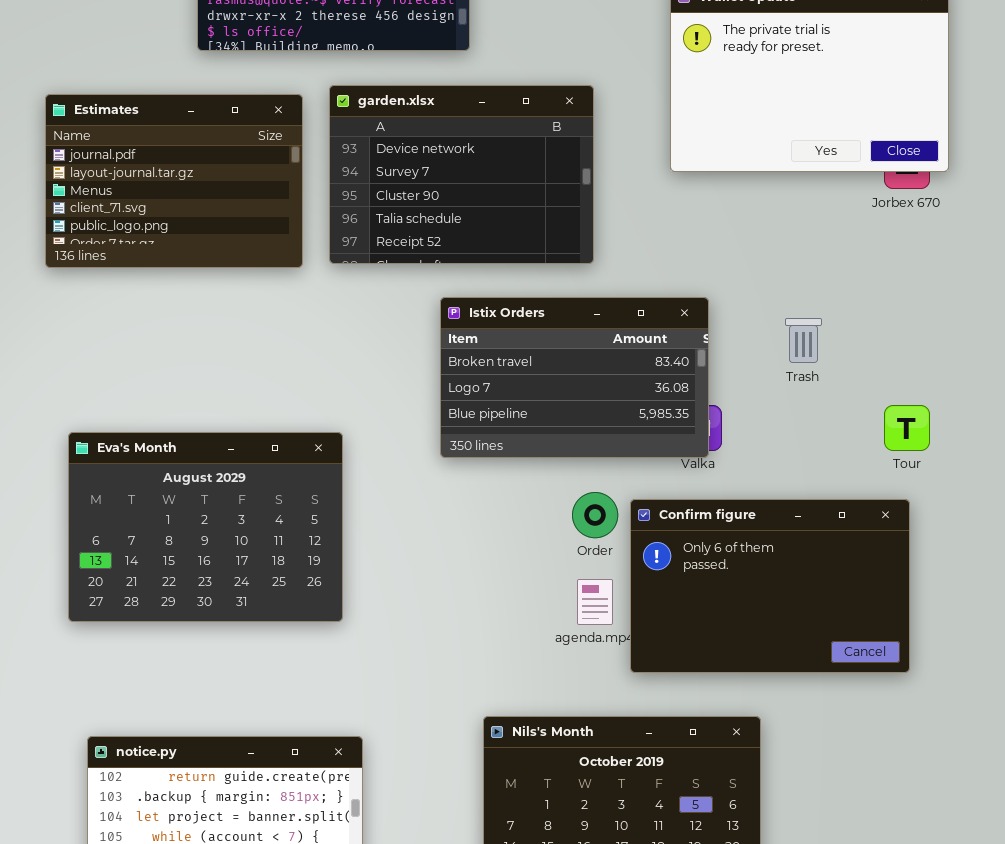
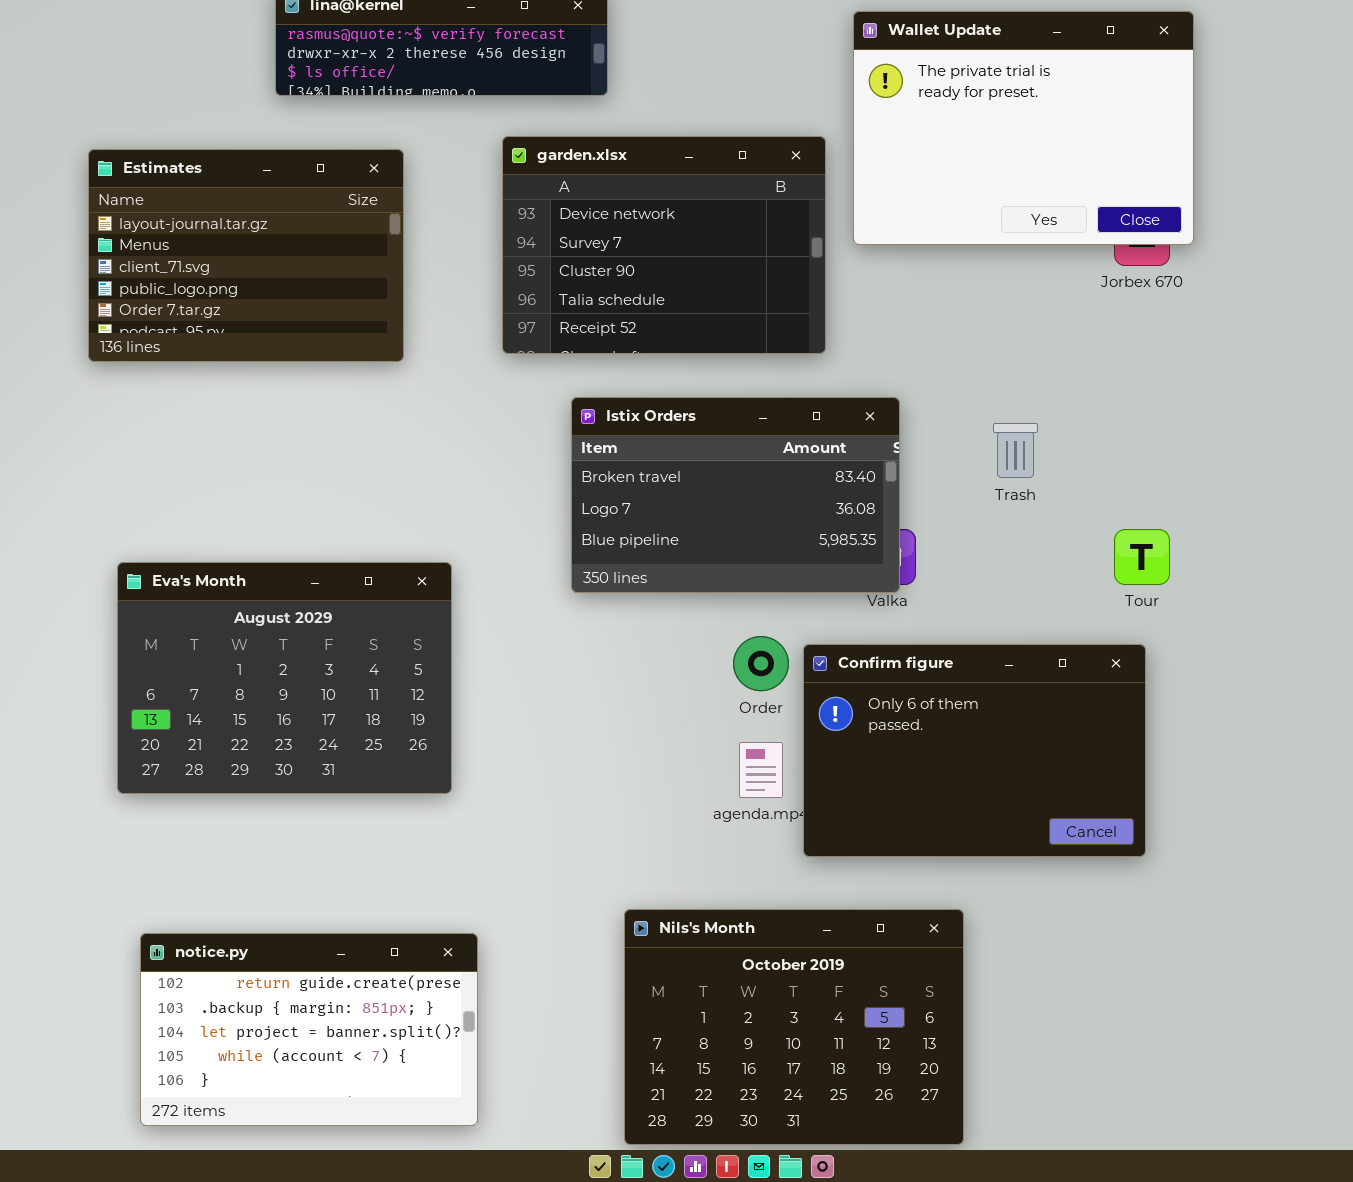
garden.xlsx: [329,85,594,264] -> [502,136,826,354], moved
Estimates: [45,94,303,268] -> [88,149,404,362], scrolled down 1 row

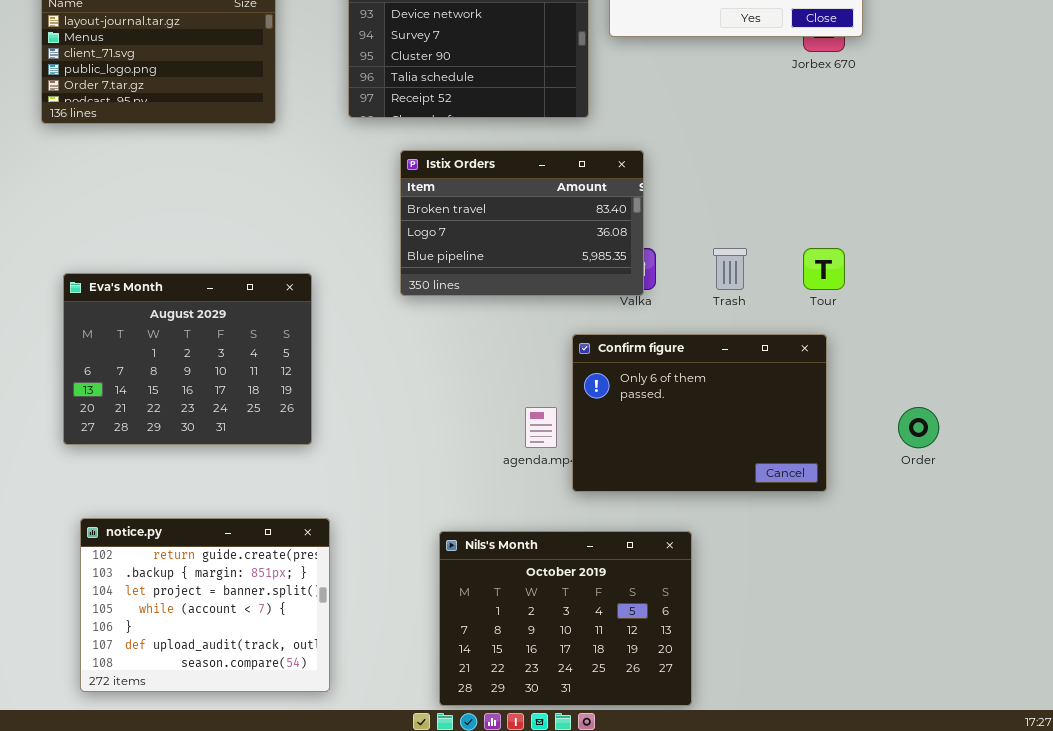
Trash: [993,423,1038,478] -> [713,248,747,290], moved
Order: [733,636,789,691] -> [898,407,939,448], moved
notice.py: [140,933,478,1126] -> [80,518,330,692], resized

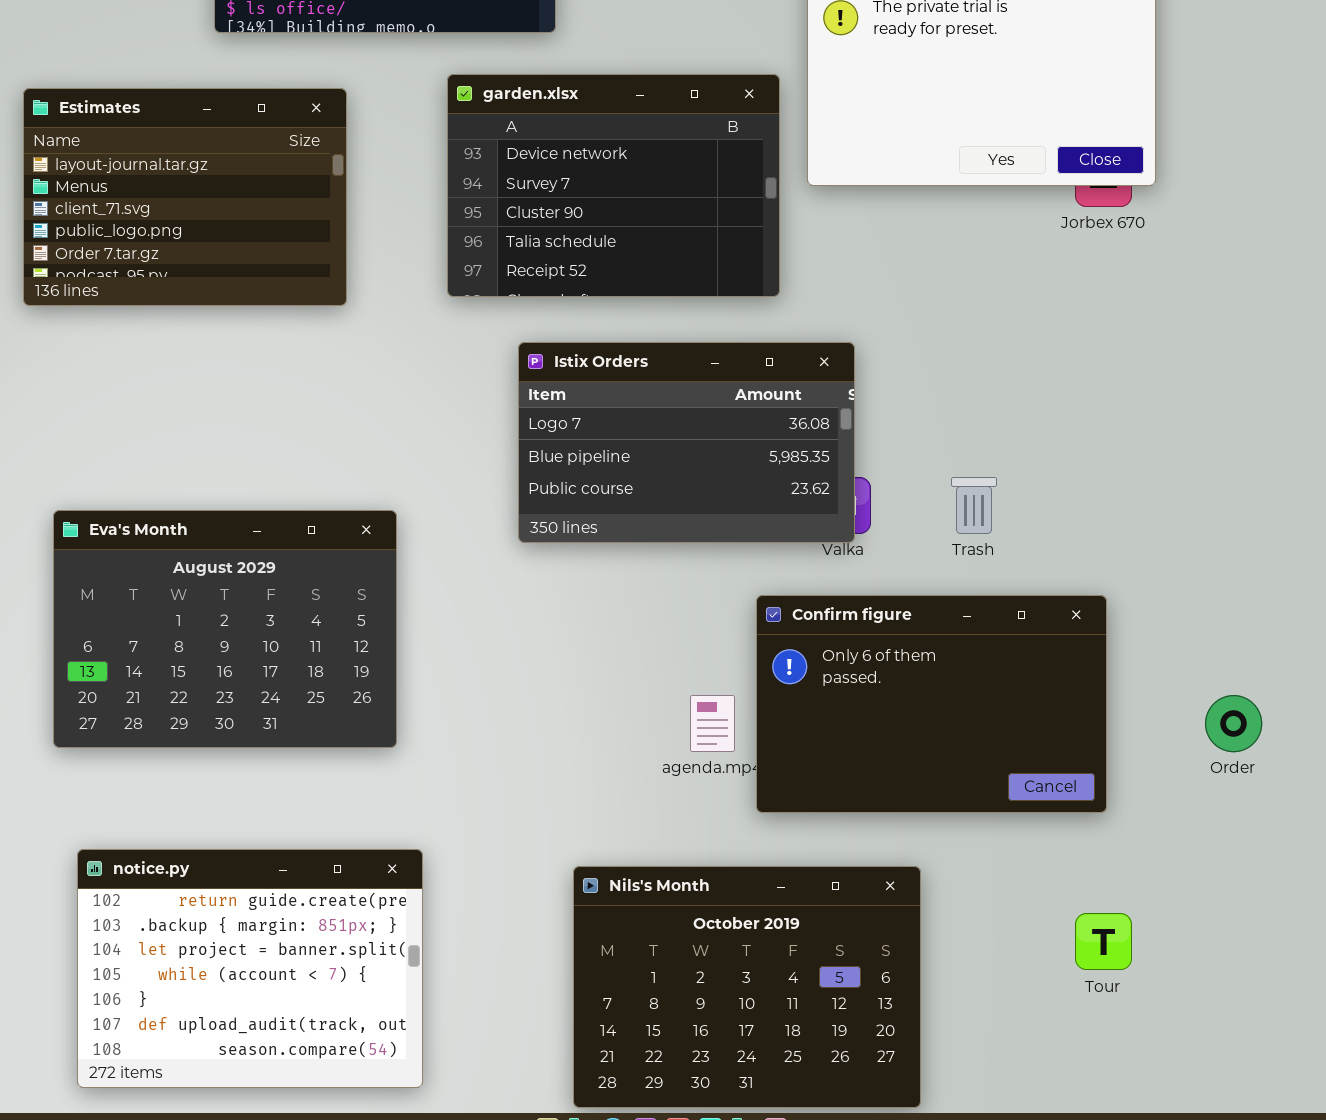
Istix Orders: [400,150,644,296] -> [518,342,855,543], scrolled down 1 row
Tour: [803,248,845,290] -> [1075,913,1132,970], moved

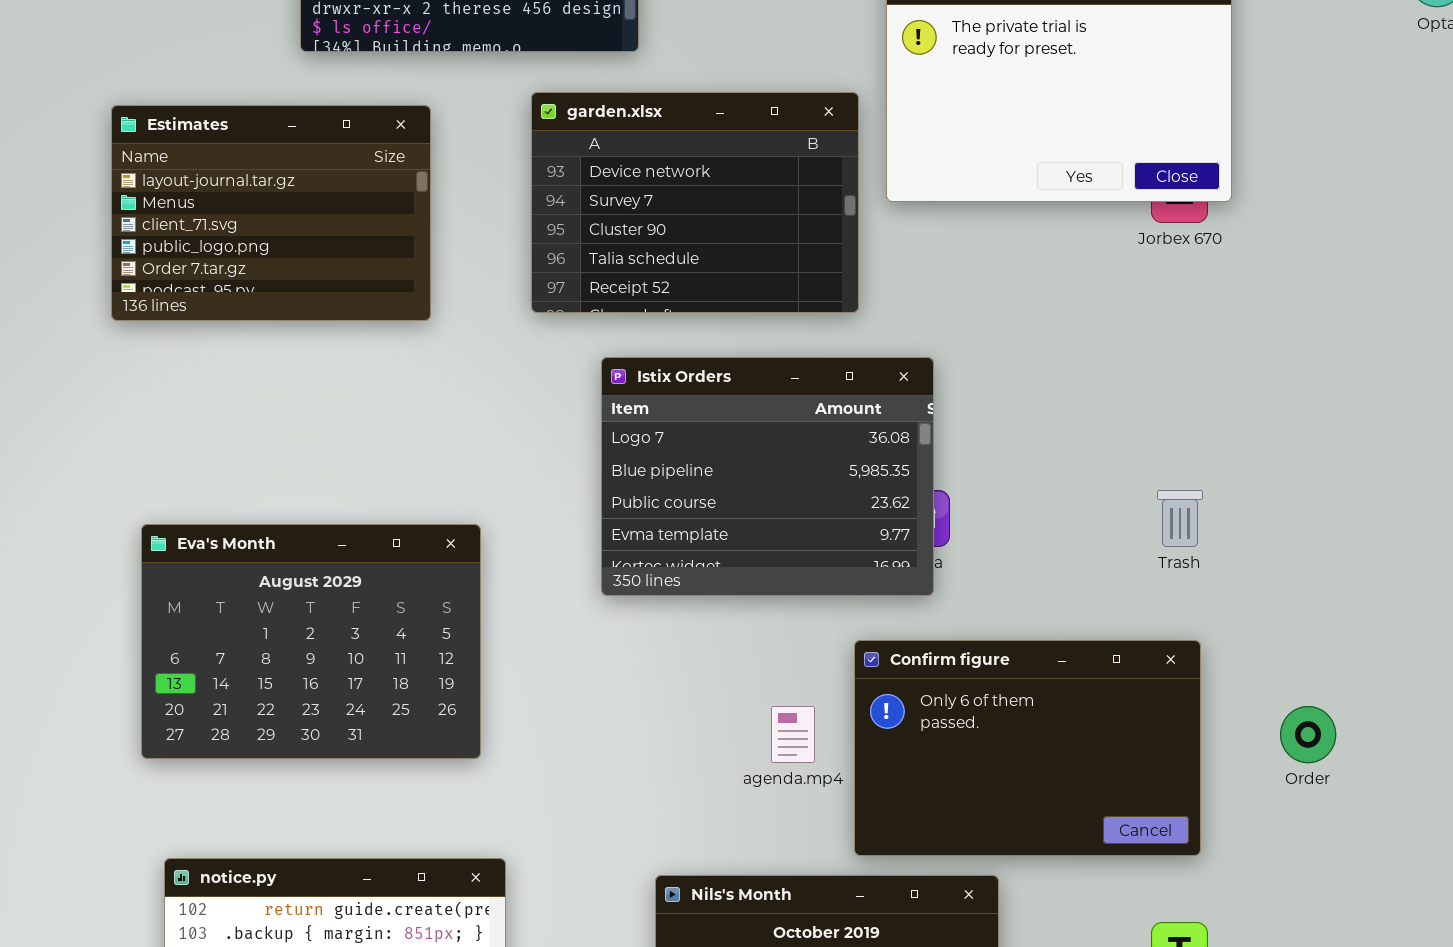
Istix Orders: [518,342,855,543] -> [601,357,934,596], resized
Trash: [951,477,997,534] -> [1157,490,1203,547], moved
Confirm figure: [756,595,1107,813] -> [854,640,1201,856], moved

